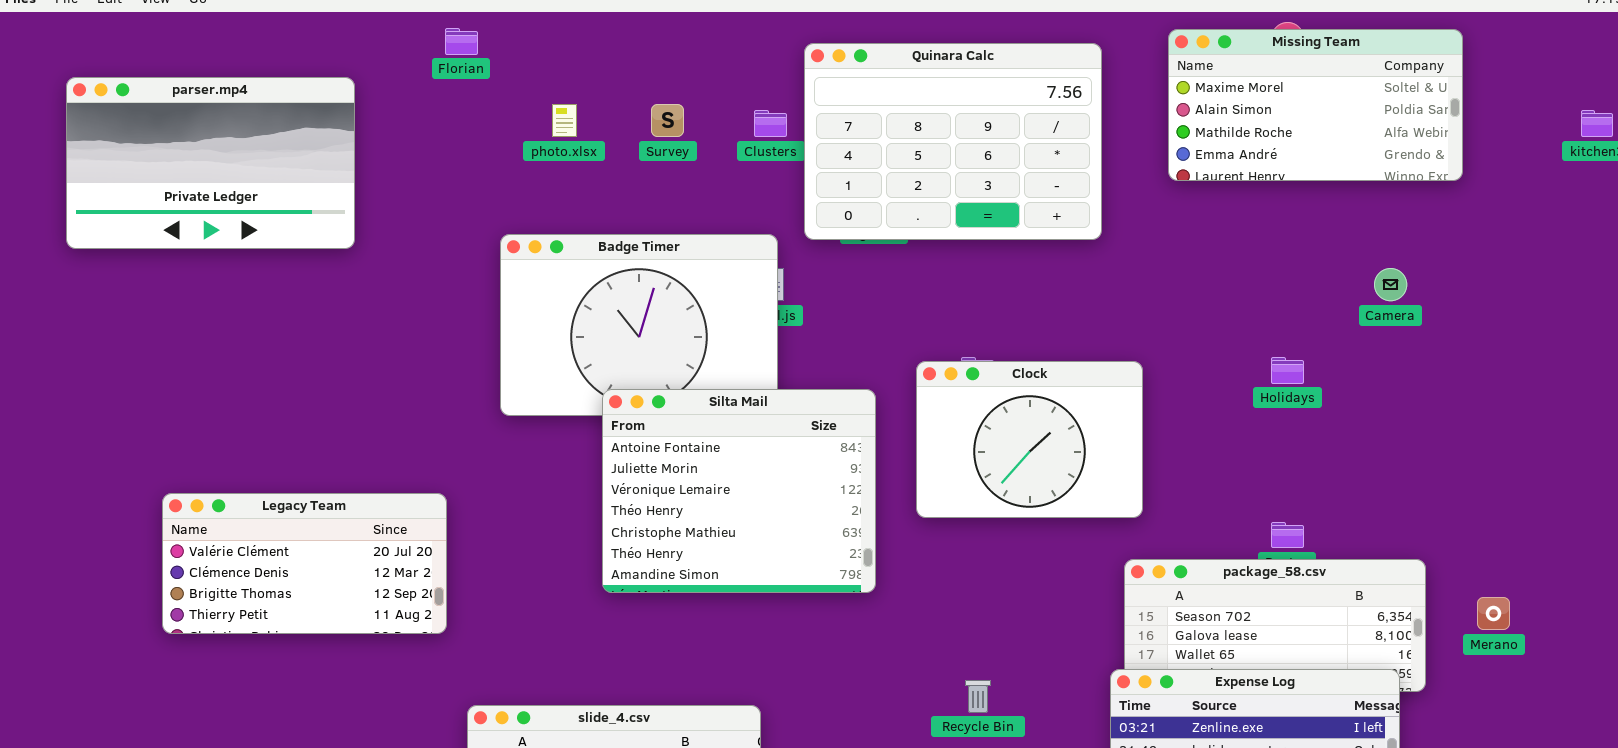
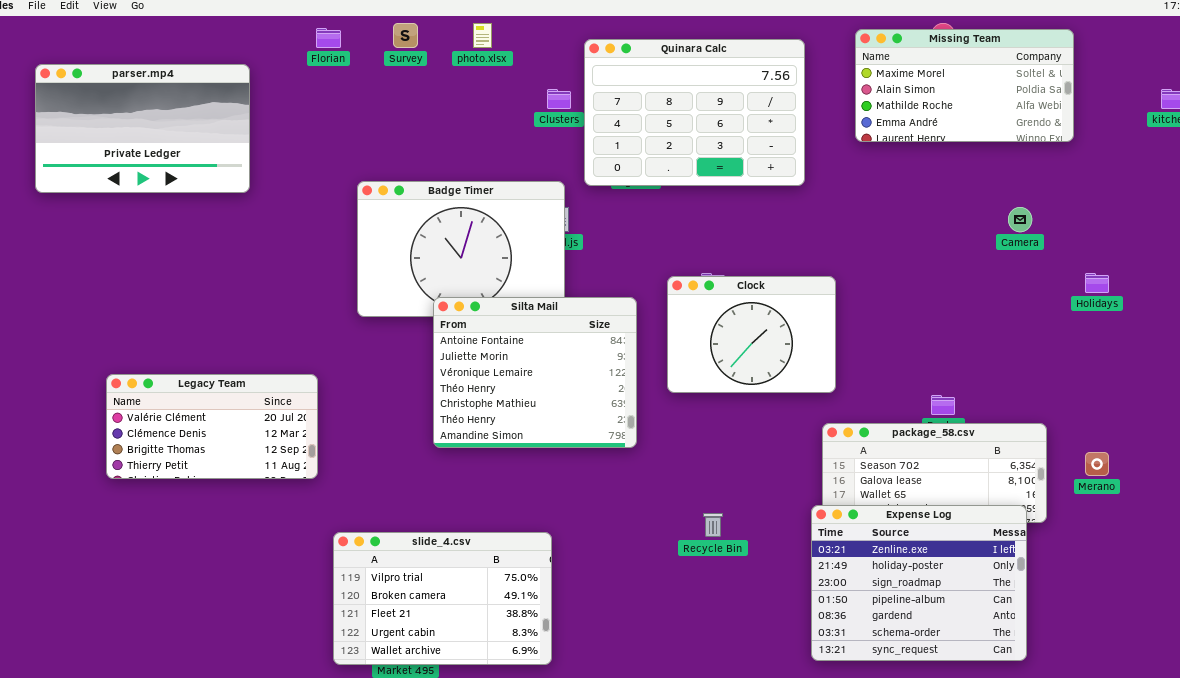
photo.xlsx: [552,104,577,137] -> [473,23,492,48], moved
Survey: [651,104,684,137] -> [393,23,418,48], moved
Holidays: [1271,357,1304,384] -> [1085,273,1109,293], moved

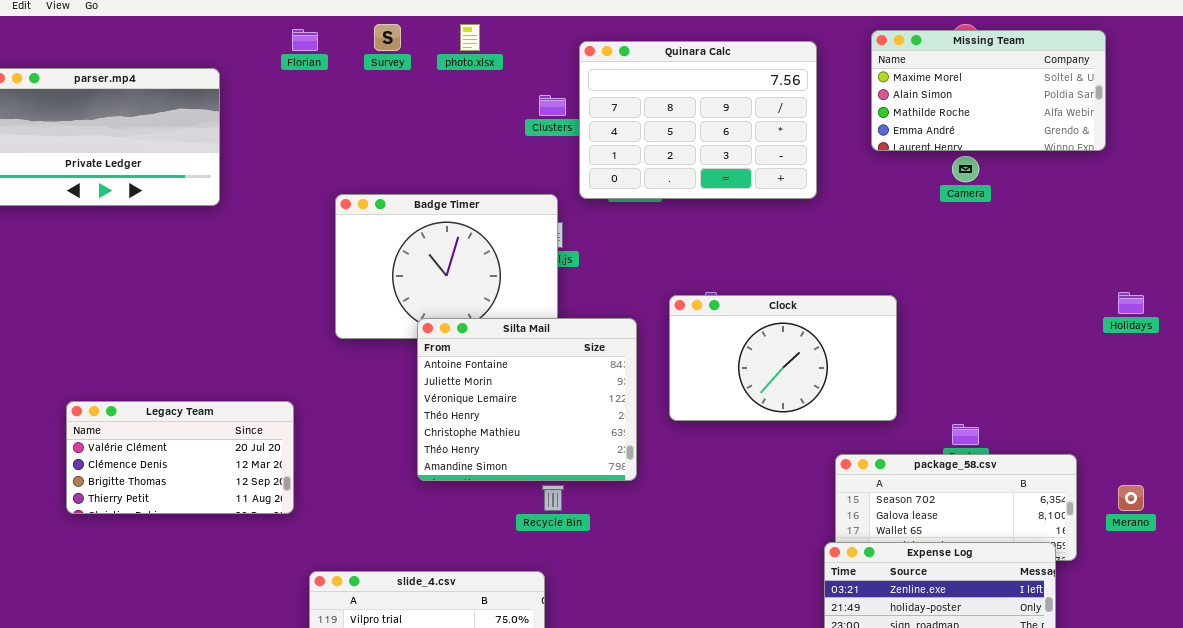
Camera: [1008,207,1032,232] -> [952,156,979,182], moved
Clock: [667,276,836,393] -> [669,295,897,421], resized
Recycle Bin: [703,513,723,537] -> [542,485,564,511], moved

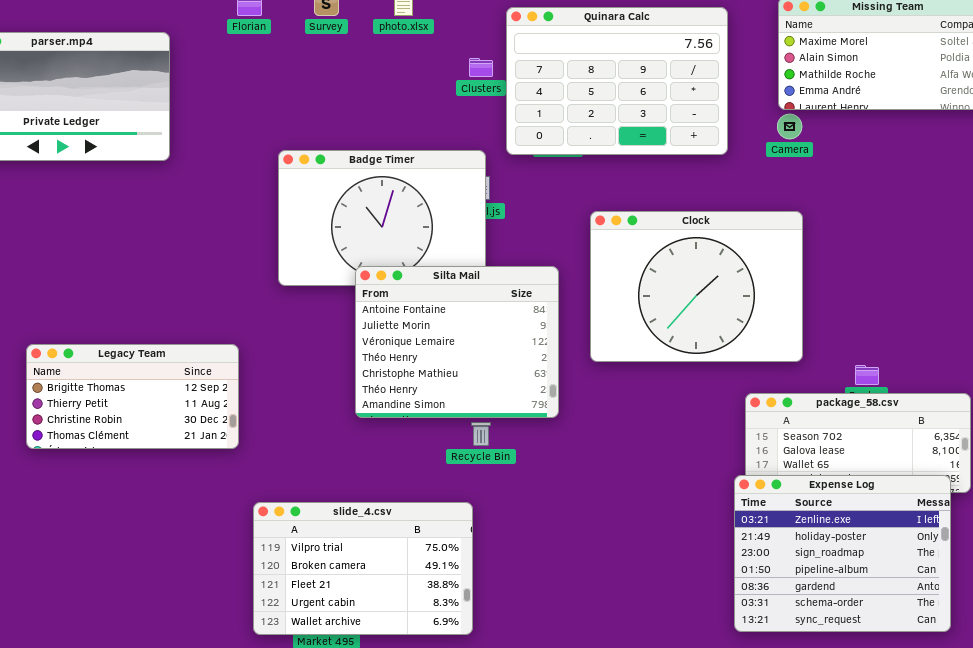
Camera: [952,156,979,182] -> [777,114,802,139], moved
Clock: [669,295,897,421] -> [590,211,803,362], resized
Legacy Team: [66,401,294,514] -> [26,344,239,449], scrolled down 2 rows

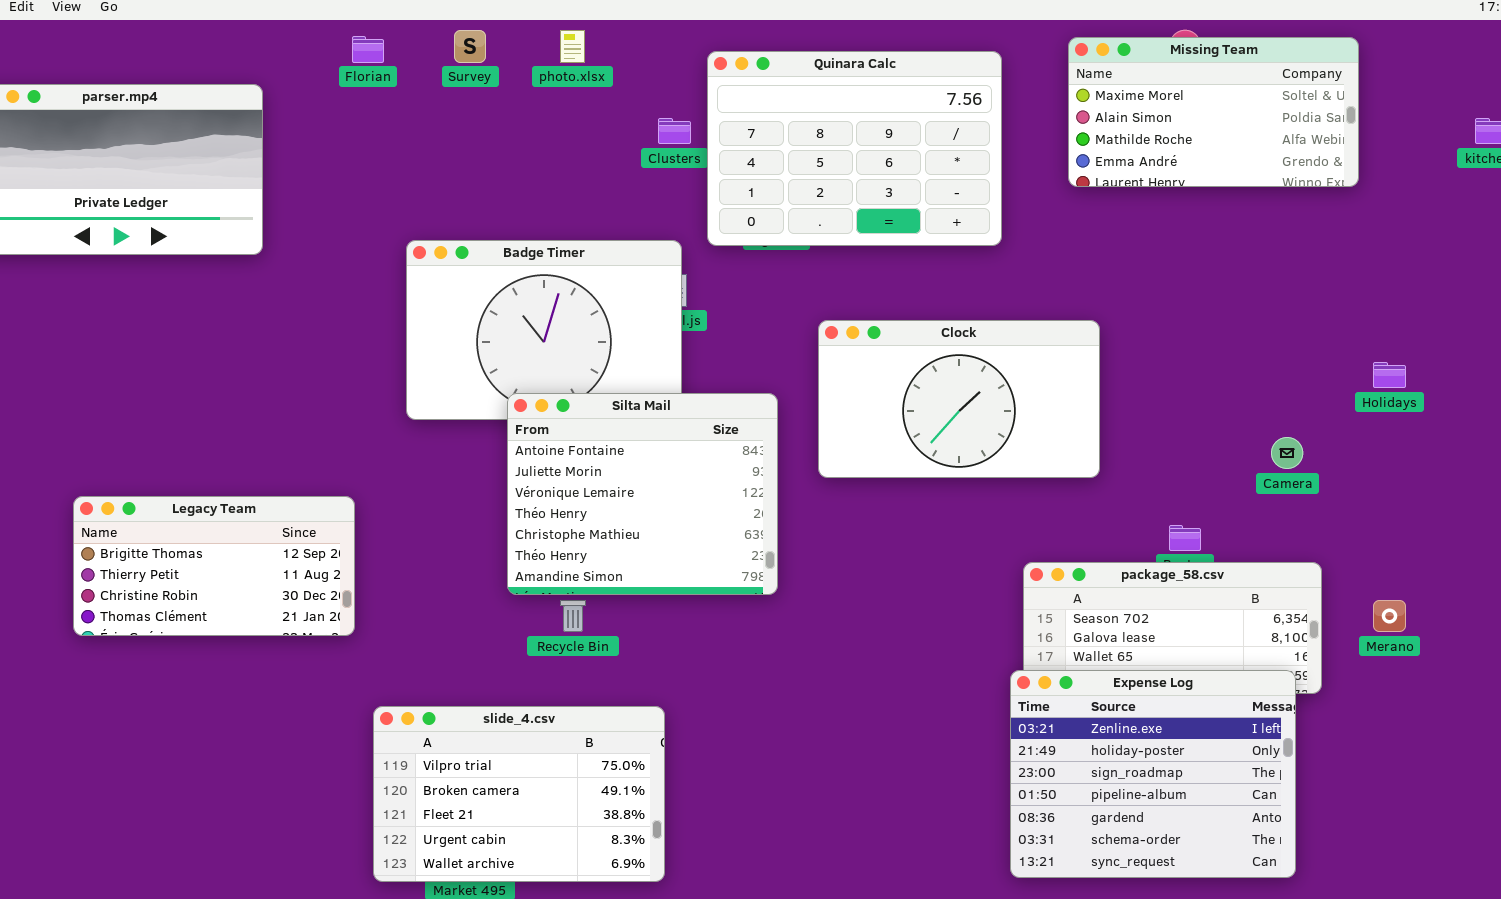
Camera: [777,114,802,139] -> [1271,437,1303,469], moved
Clock: [590,211,803,362] -> [818,320,1100,478], resized
Recycle Bin: [471,422,491,446] -> [560,600,586,632], moved

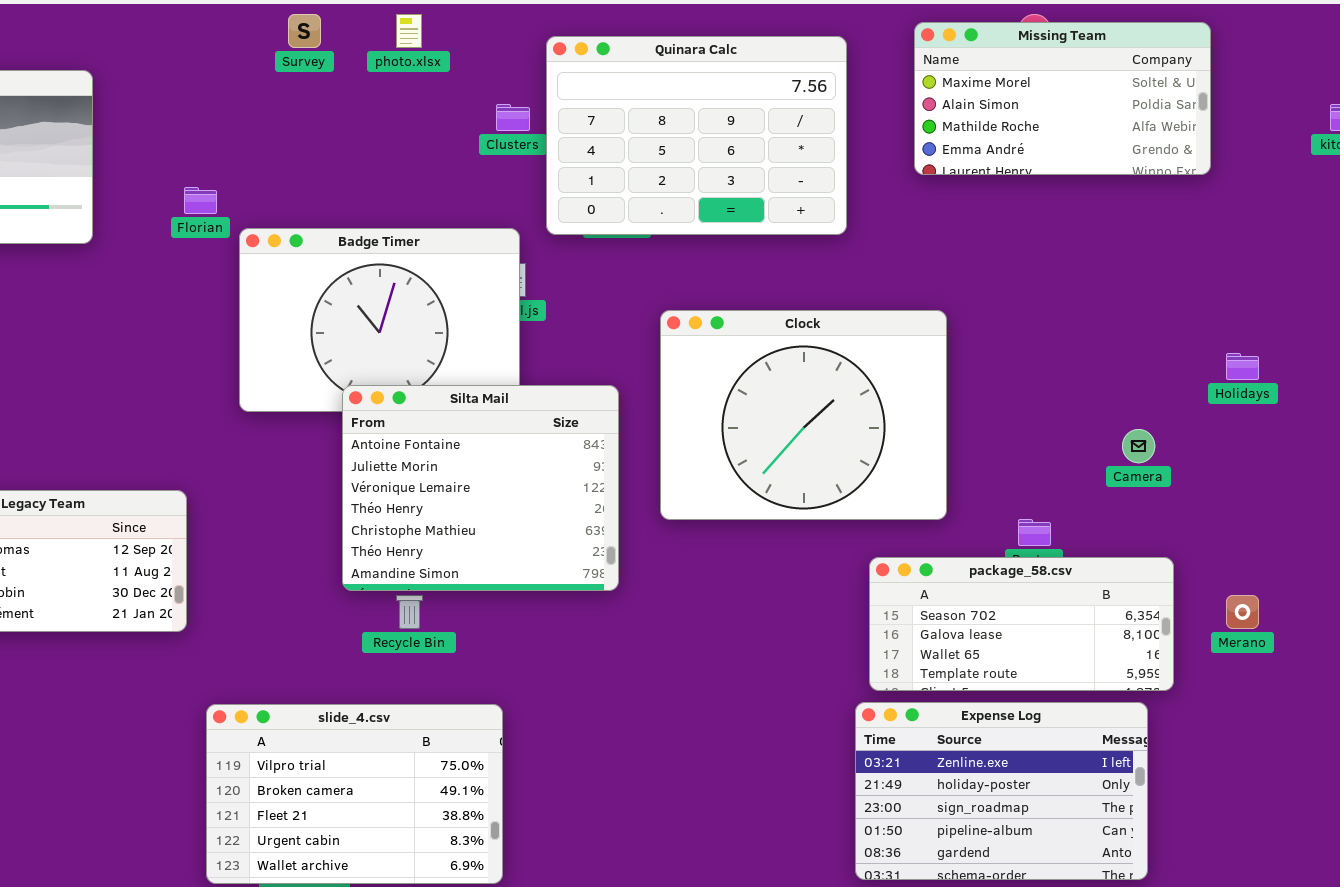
Florian: [352,36,384,63] -> [184,187,217,214], moved
Clock: [818,320,1100,478] -> [660,310,947,520], resized
Expense Log: [1010,670,1296,878] -> [855,702,1148,880], resized

